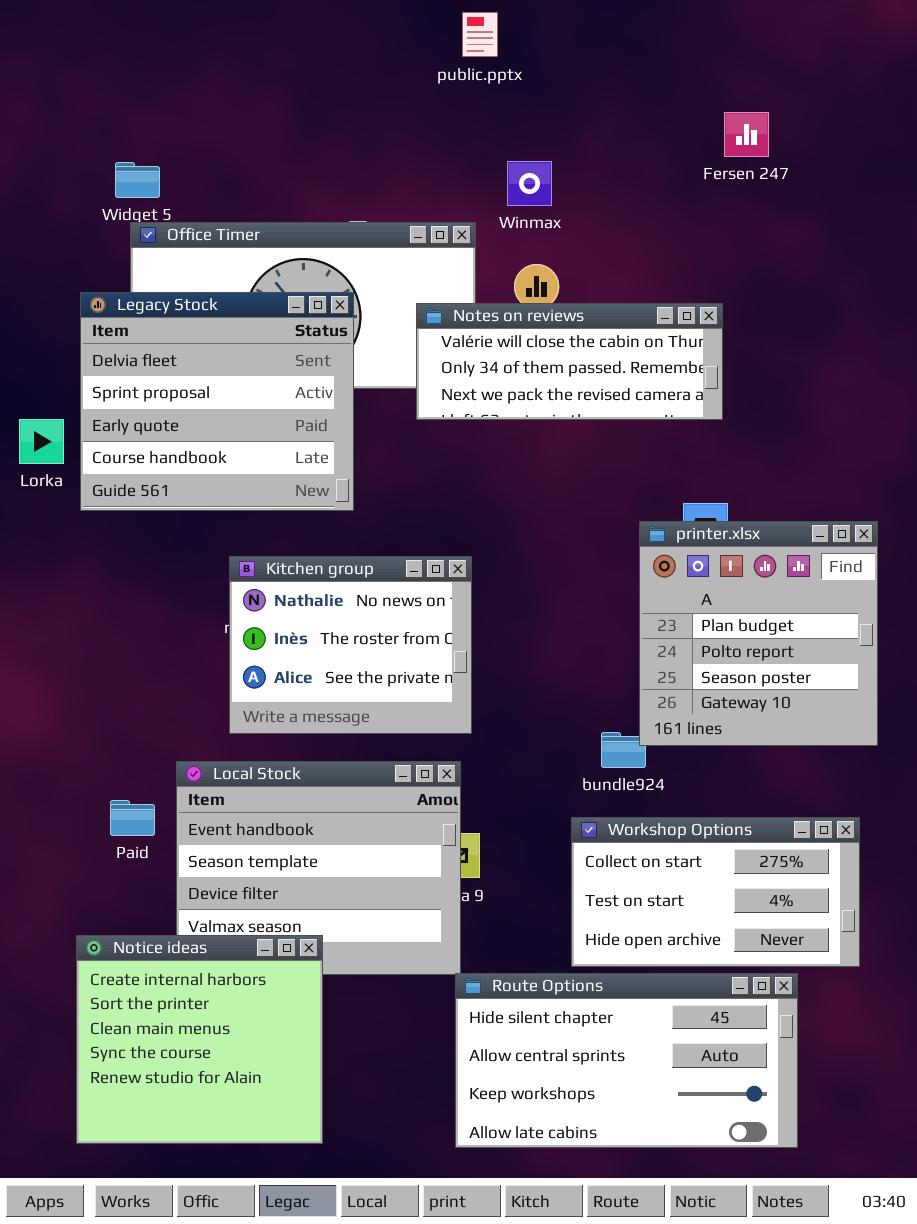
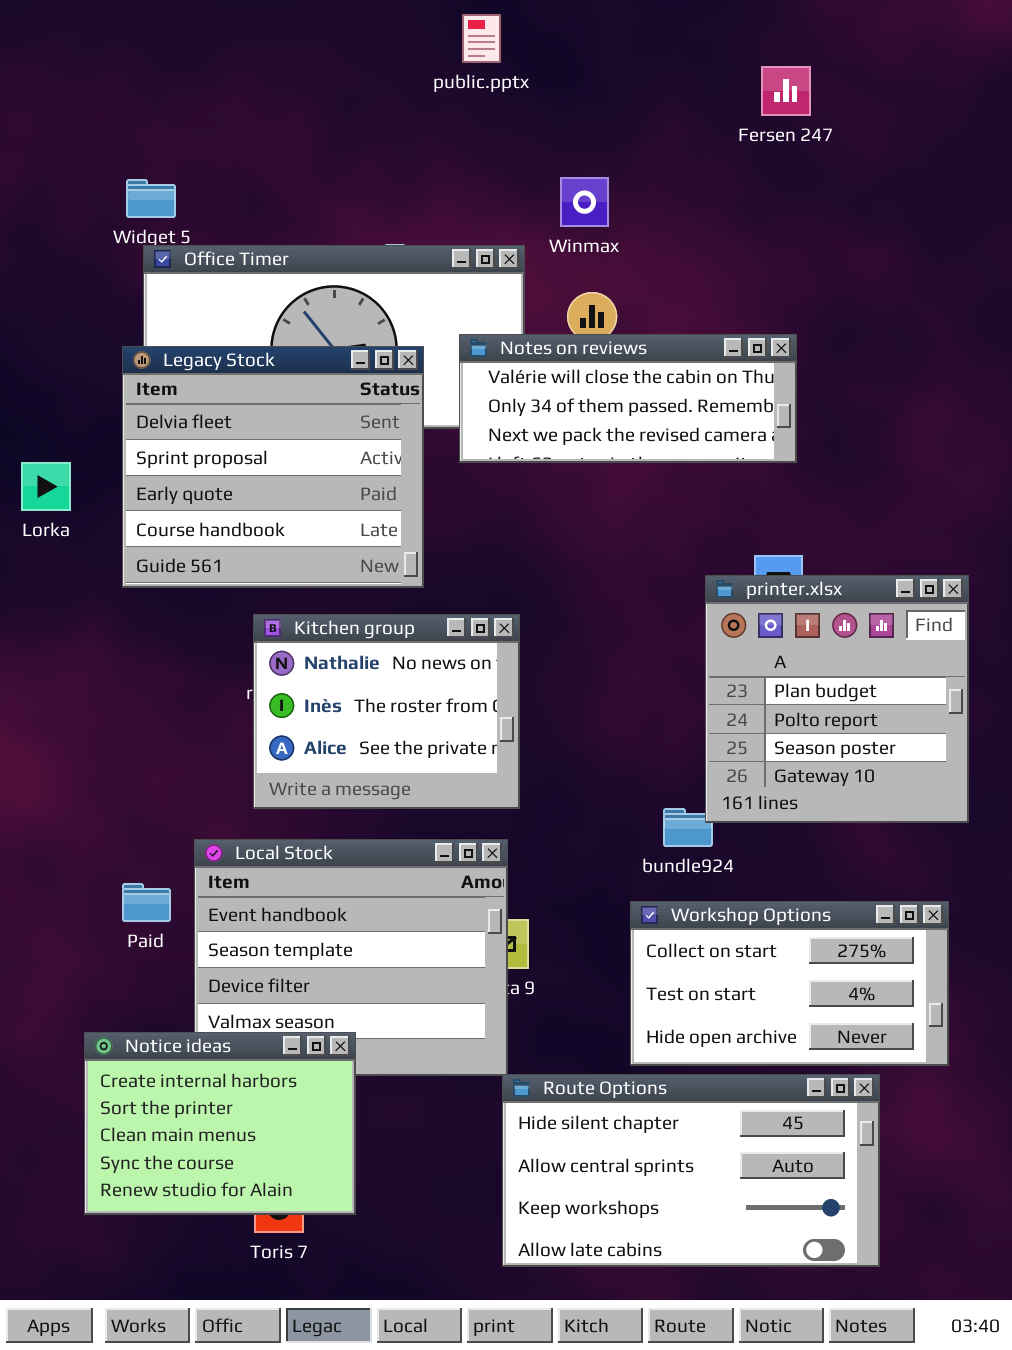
public.pptx: [462,12,498,57] -> [462,14,501,63], moved
Fersen 247: [724,112,769,157] -> [761,66,811,116], moved
Legacy Stock: [80,292,354,511] -> [122,346,424,588], moved
Notice ideas: [76,935,323,1144] -> [84,1032,356,1215], resized

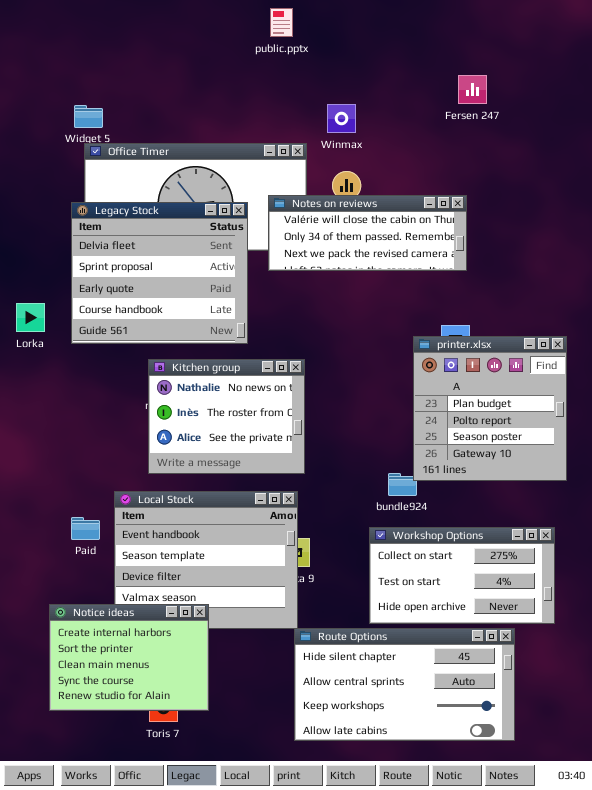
Fersen 247: [761,66,811,116] -> [458,75,487,104], moved
Lorka: [21,462,71,511] -> [16,303,45,332], moved

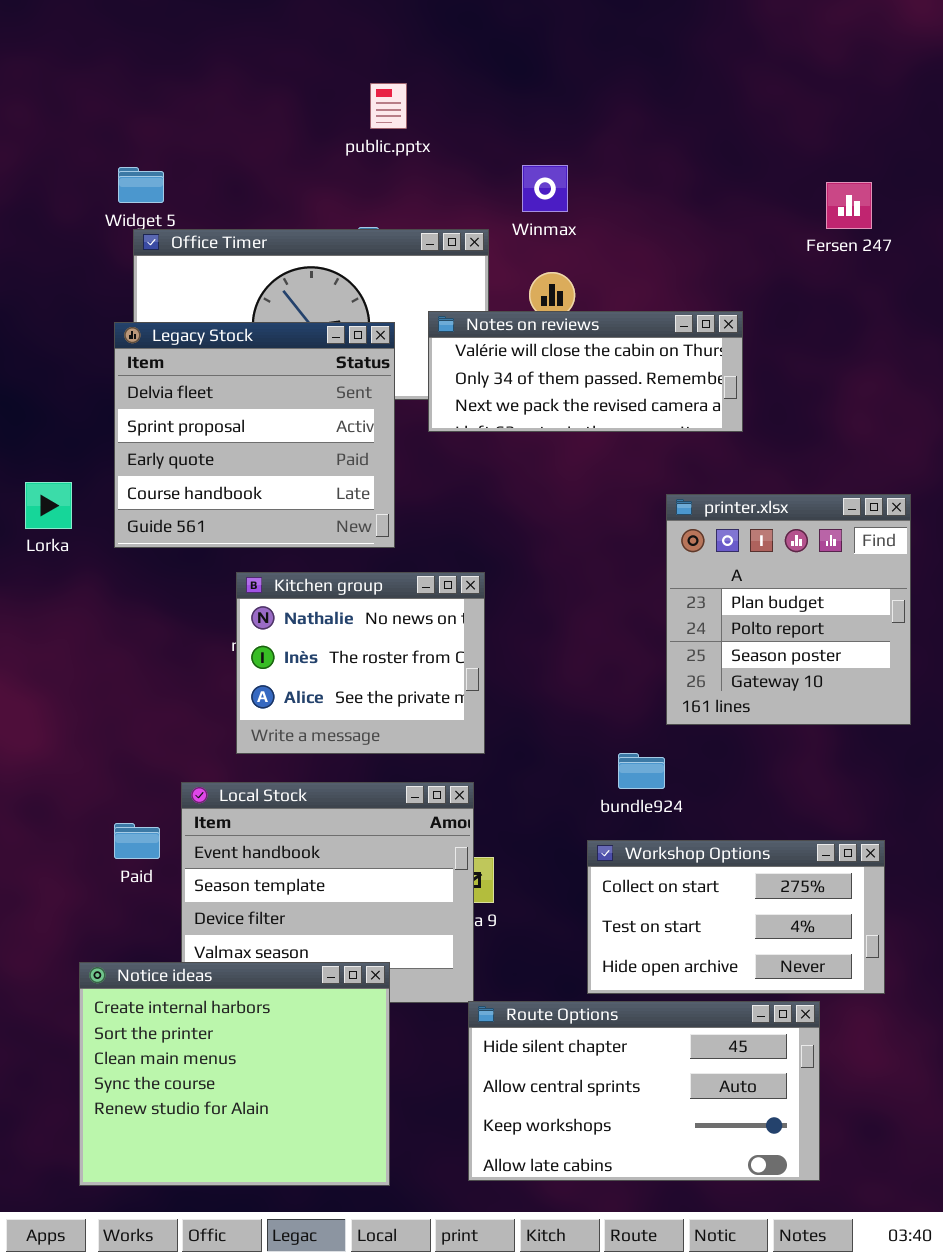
public.pptx: [270,8,293,37] -> [370,83,407,129], moved
Fersen 247: [458,75,487,104] -> [826,182,872,229], moved
printer.xlsx: [413,336,567,481] -> [666,494,911,725], moved
Notice ideas: [49,604,209,711] -> [79,962,390,1186], resized

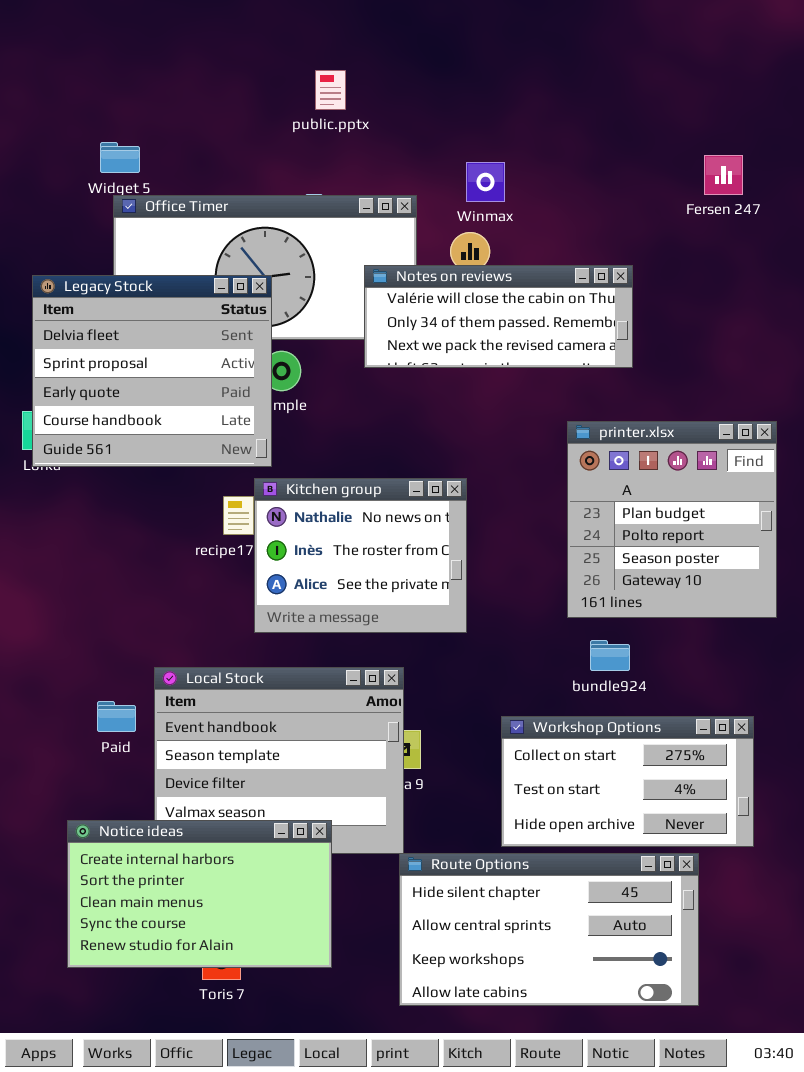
Winmax: [522,165,568,212] -> [466,162,505,202], moved
Legacy Stock: [114,322,395,548] -> [32,275,272,467], moved
Kitchen group: [236,572,485,754] -> [254,478,467,633], moved
bundle924: [618,753,665,789] -> [590,640,630,671], moved
Notice ideas: [79,962,390,1186] -> [67,820,332,968], resized

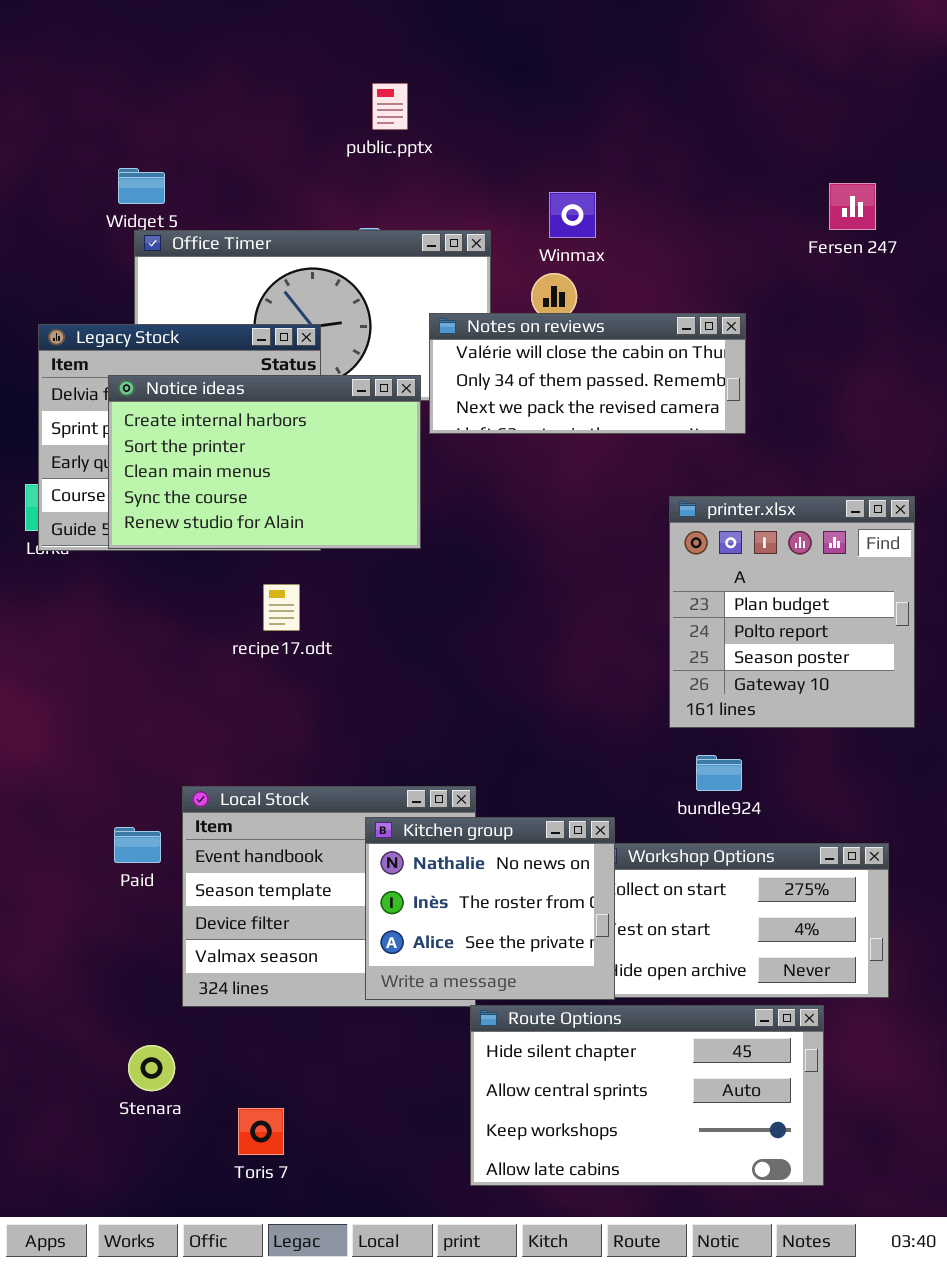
Kitchen group: [254,478,467,633] -> [365,817,615,1000], moved
Notice ideas: [67,820,332,968] -> [108,375,421,549], moved

